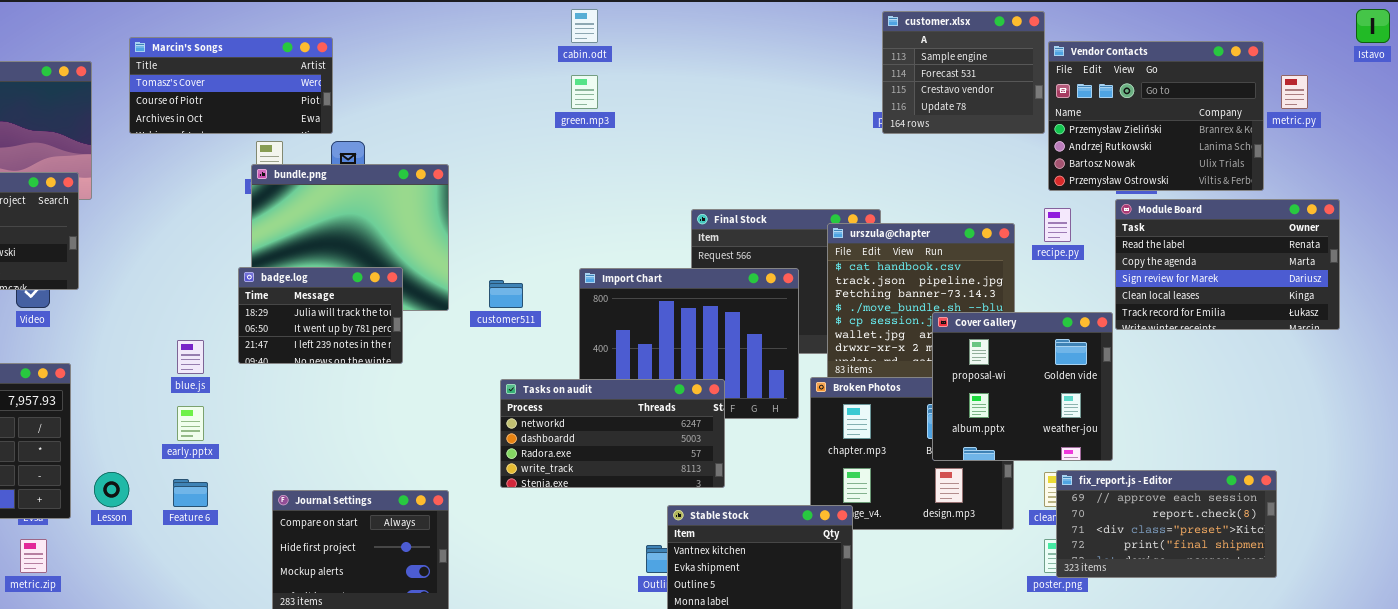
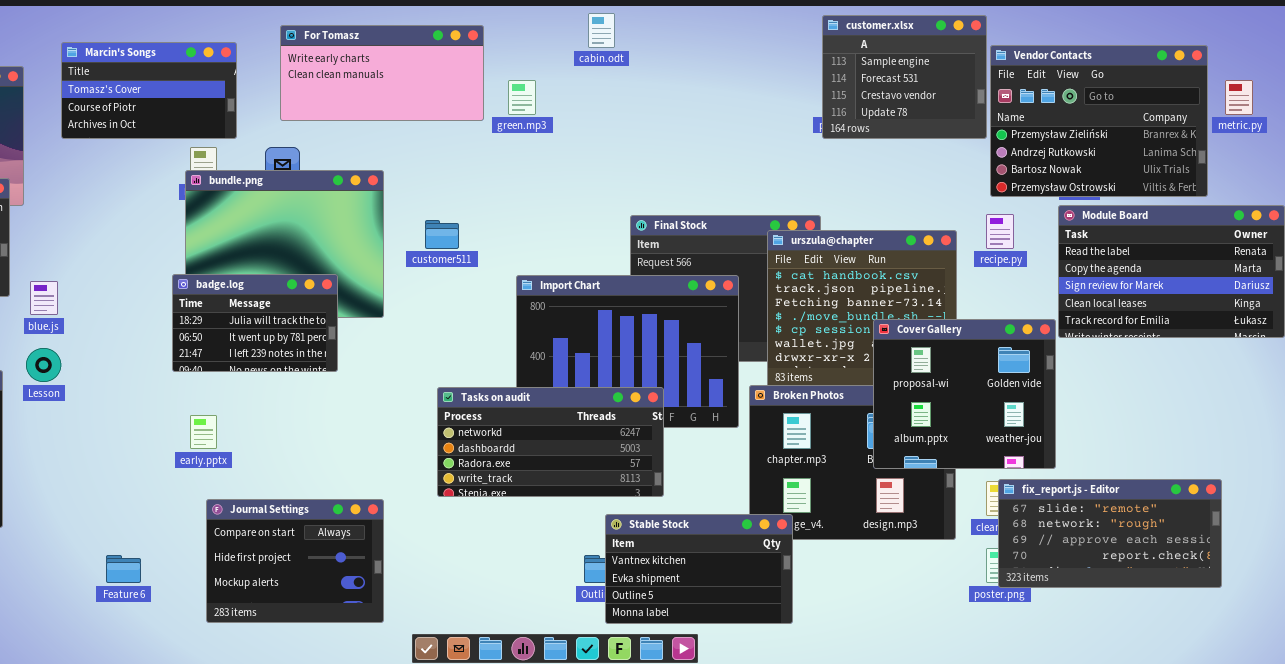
cabin.odt: [571,9,598,43] -> [588,13,615,48], moved
For Tomasz: none -> [280,25,484,121], opened
Marcin's Songs: [129,37,333,134] -> [61,42,237,139], resized
customer511: [489,280,523,308] -> [425,220,459,249], moved
blue.js: [177,340,204,374] -> [30,281,58,315], moved
early.pptx: [177,406,204,441] -> [190,415,217,449], moved
fix_report.js - Editor: [1056,470,1277,578] -> [998,479,1222,588], scrolled up 2 rows
Lesson: [94,472,129,507] -> [26,348,61,382], moved
Feature 6: [173,479,208,507] -> [106,555,141,583], moved

